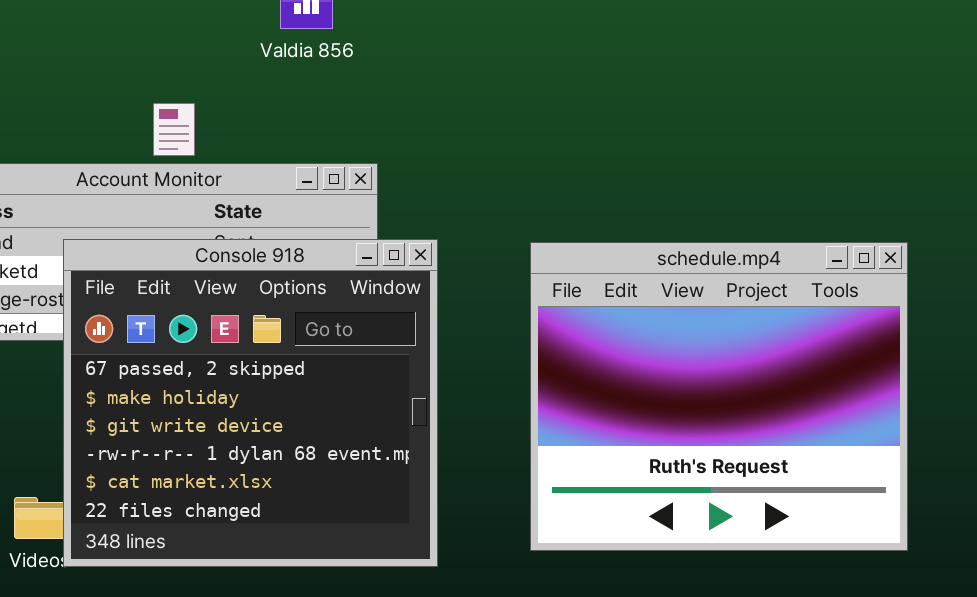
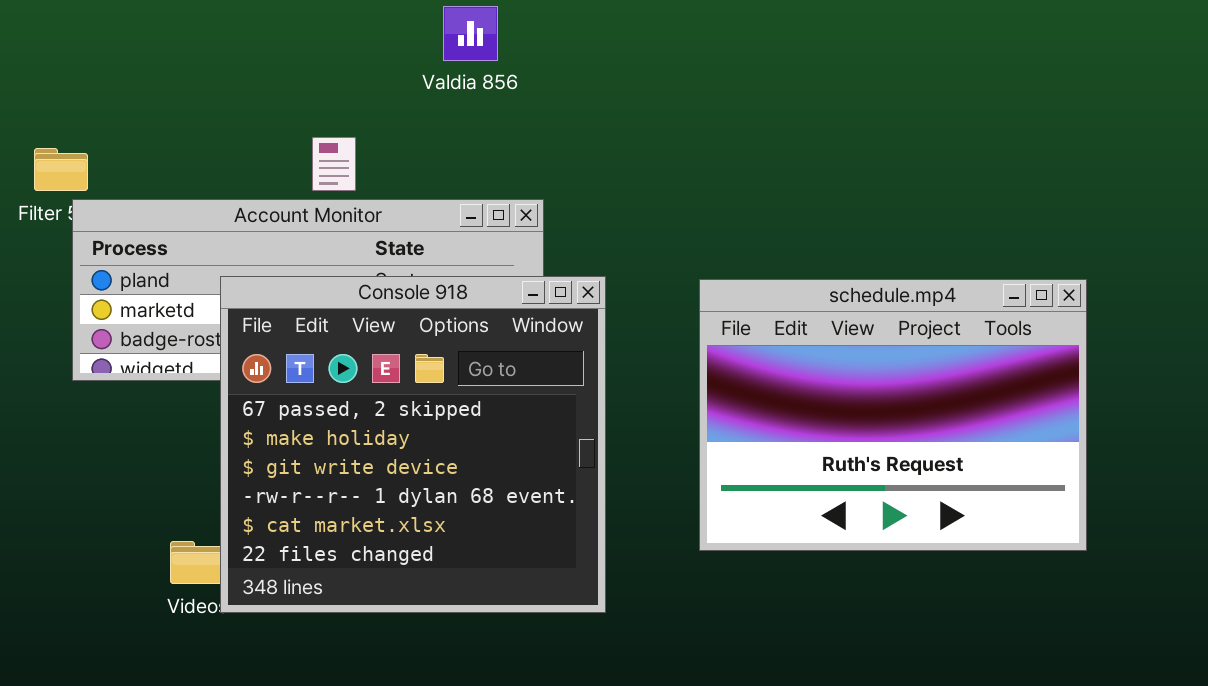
schedule.mp4: [530,242,908,551] -> [699,279,1087,551], resized

